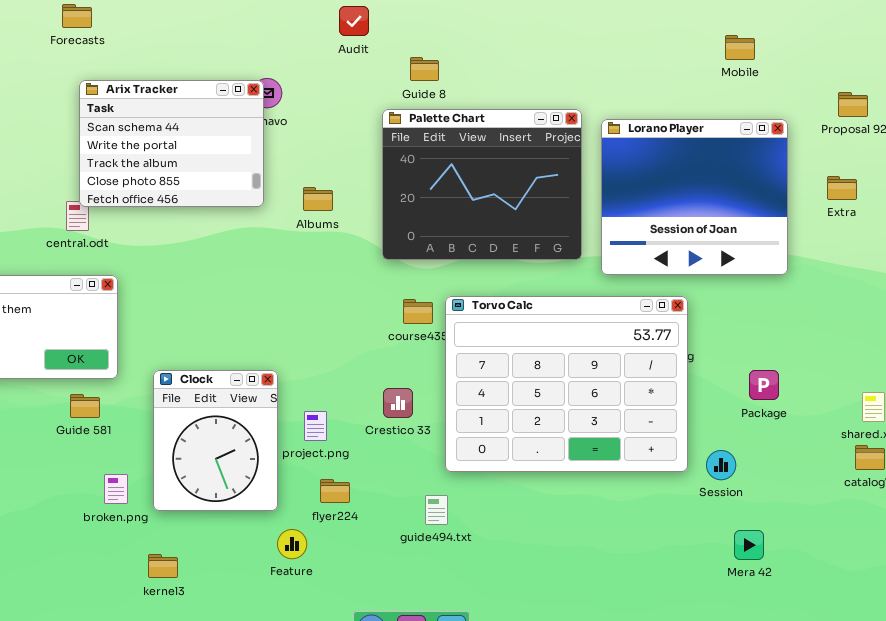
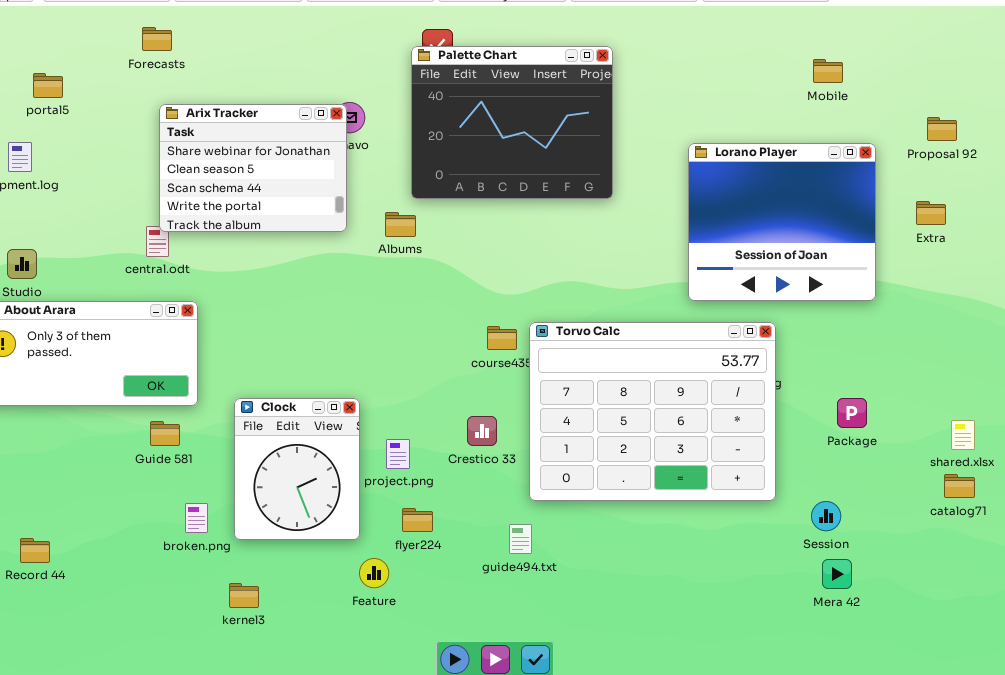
Arix Tracker: [79,80,264,207] -> [159,104,347,232], scrolled up 2 rows
Palette Chart: [382,109,582,260] -> [411,46,613,199], moved
Session: [706,450,736,480] -> [811,501,841,531], moved

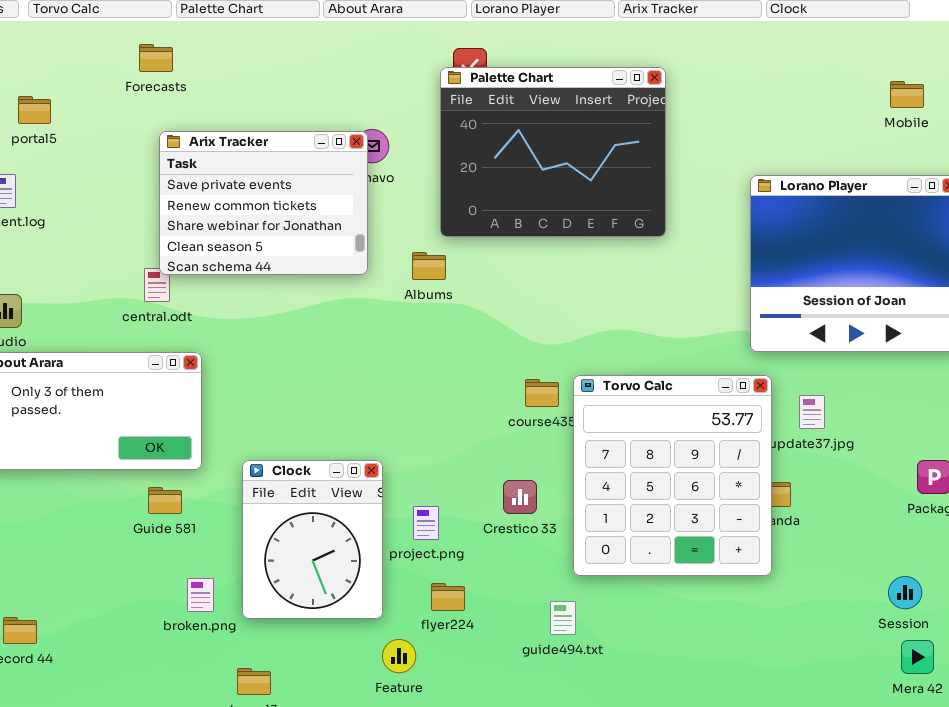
Arix Tracker: [159,104,347,232] -> [159,131,368,275], scrolled up 2 rows
Torvo Calc: [529,322,776,501] -> [573,375,772,576], resized

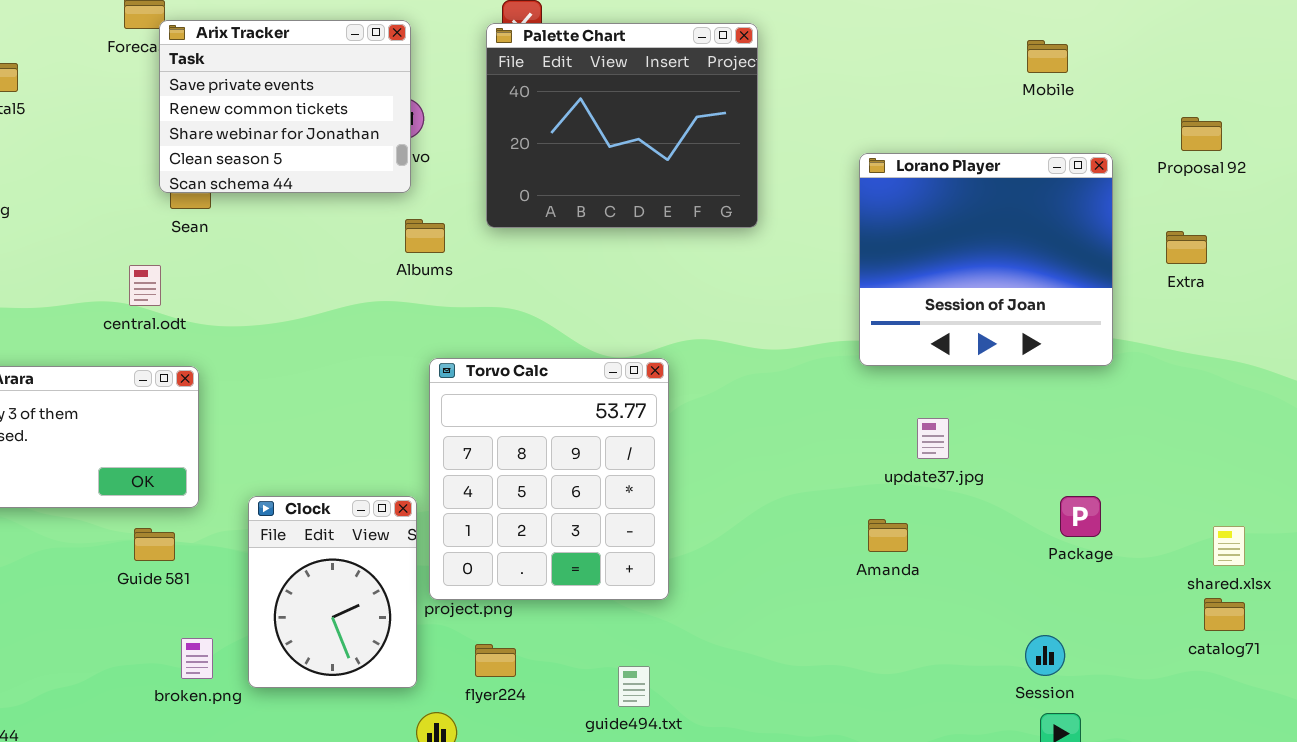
Arix Tracker: [159,131,368,275] -> [159,20,411,193], moved
Albums: [412,252,446,280] -> [405,219,445,253], moved
Torvo Calc: [573,375,772,576] -> [429,358,669,600], moved

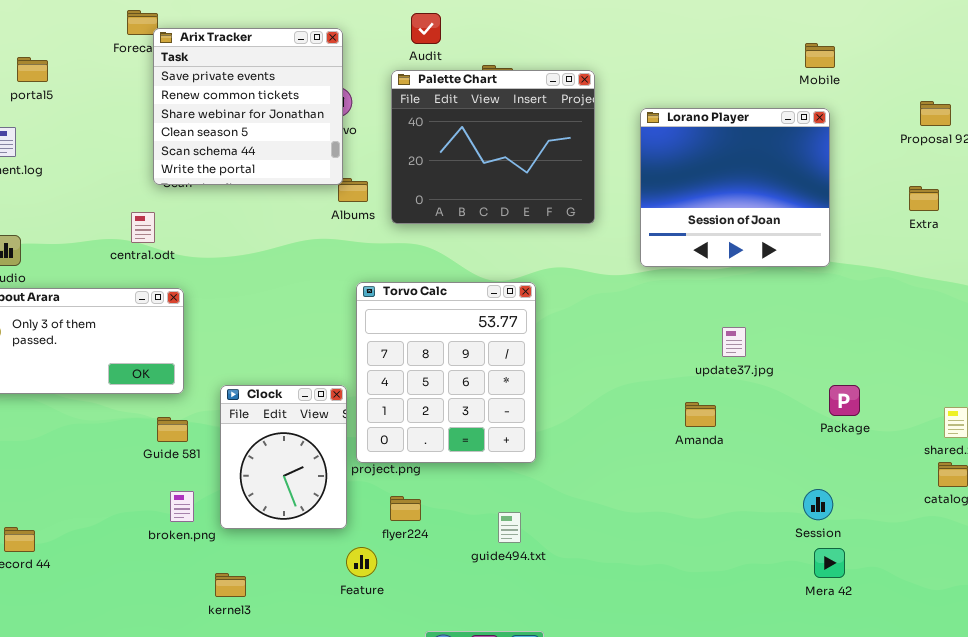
Arix Tracker: [159,20,411,193] -> [153,28,343,185], resized
Palette Chart: [486,23,758,228] -> [391,70,595,224], moved
Lorano Player: [859,153,1113,366] -> [640,108,830,267], moved
Guide 581: [134,528,175,561] -> [157,417,188,442], moved

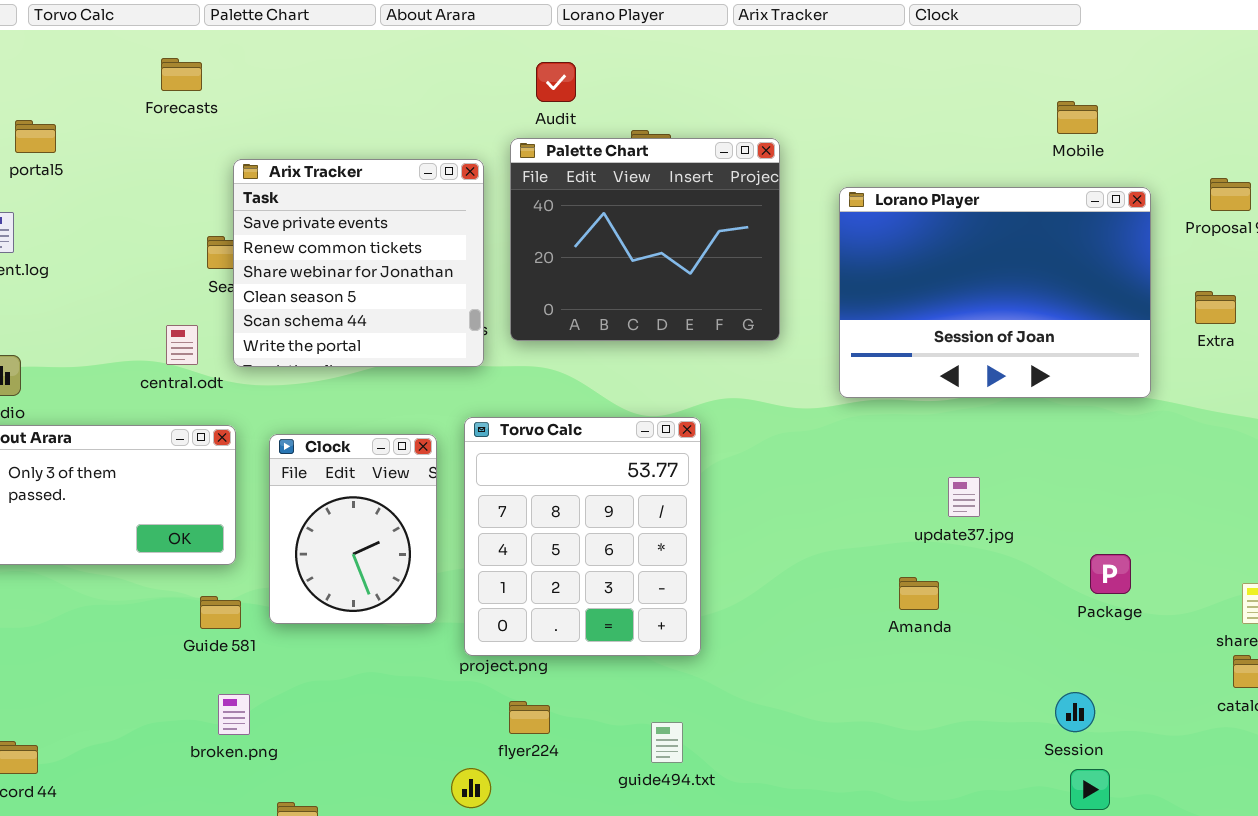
Arix Tracker: [153,28,343,185] -> [233,159,484,367], moved
Lorano Player: [640,108,830,267] -> [839,187,1151,398], resized
Clock: [220,385,347,529] -> [269,434,437,624], moved

